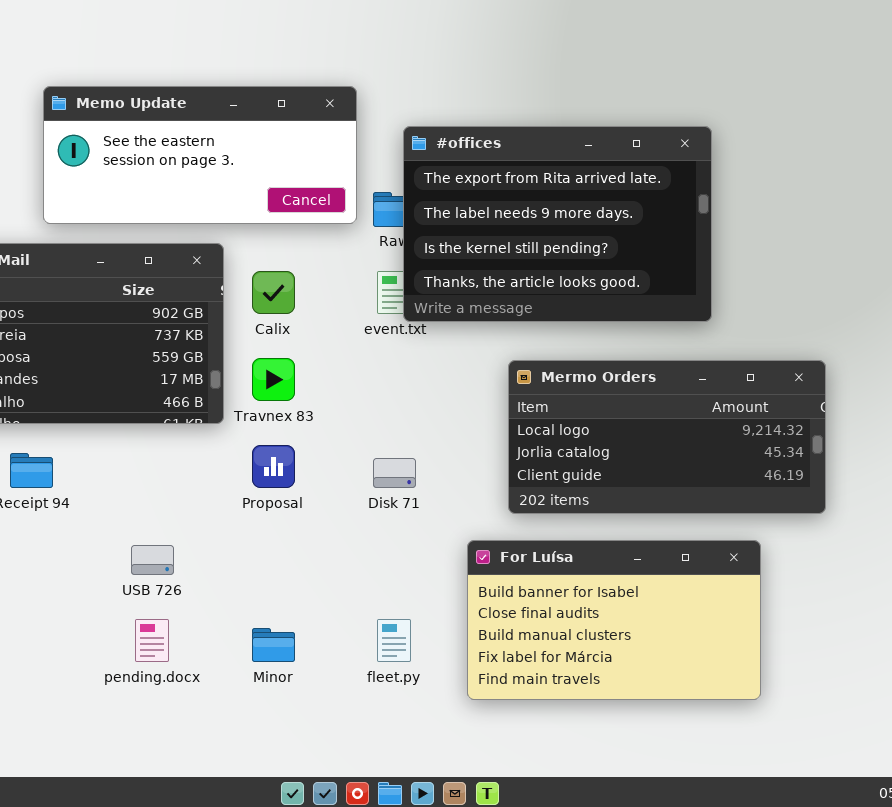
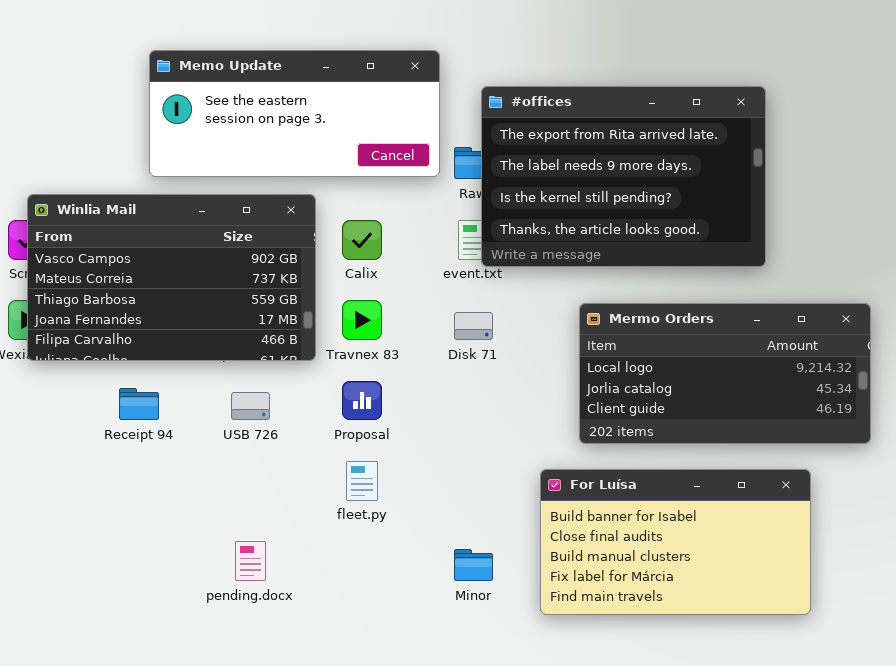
Disk 71: [373,458,416,488] -> [454,312,493,340], moved
USB 726: [131,545,174,575] -> [231,392,270,420], moved
fleet.py: [377,619,411,662] -> [346,461,378,501], moved
Minor: [252,628,295,662] -> [454,549,493,581], moved

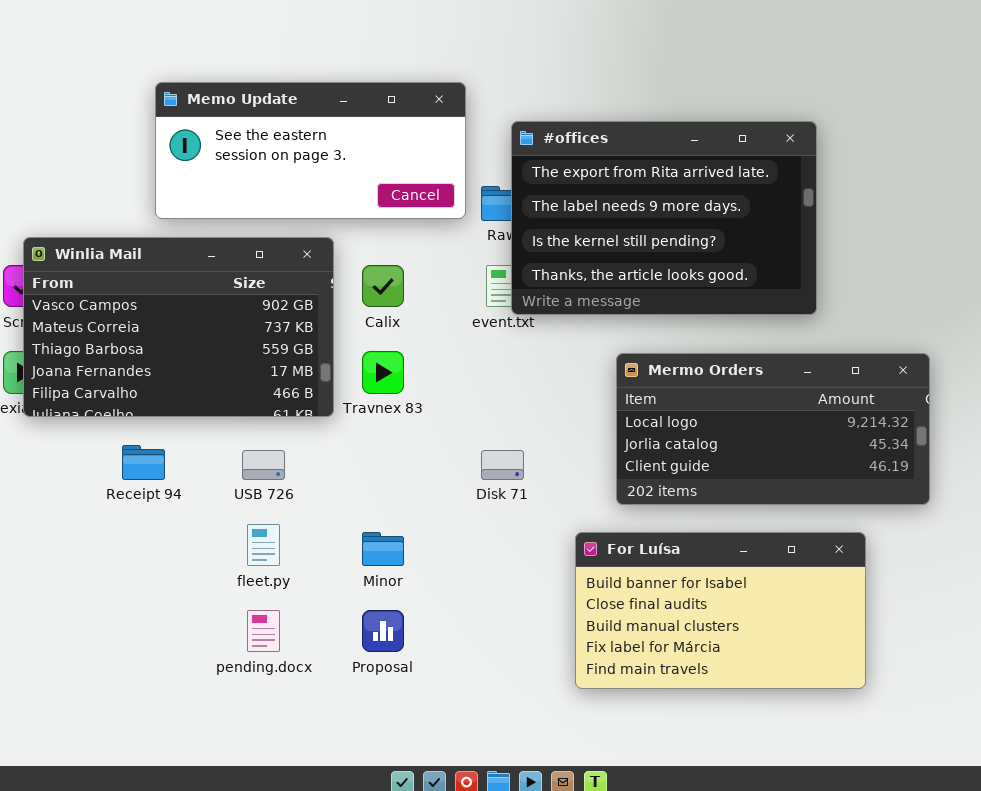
Disk 71: [454,312,493,340] -> [481,450,524,480], moved
Proposal: [342,381,382,420] -> [362,610,404,652], moved
fleet.py: [346,461,378,501] -> [247,524,280,566], moved
Minor: [454,549,493,581] -> [362,532,404,566], moved

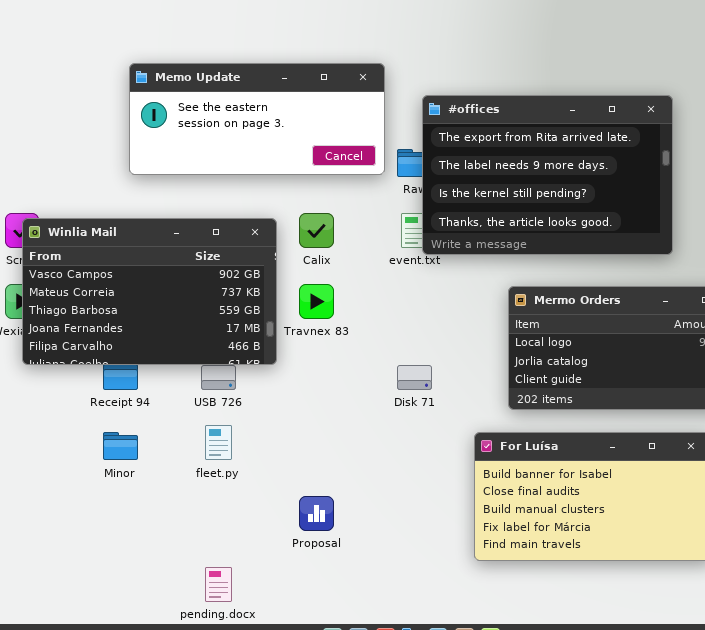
Winlia Mail: [23,237,334,417] -> [22,218,277,365], moved
Minor: [362,532,404,566] -> [103,432,138,460], moved
pending.docx: [247,610,280,652] -> [205,567,232,602], moved

